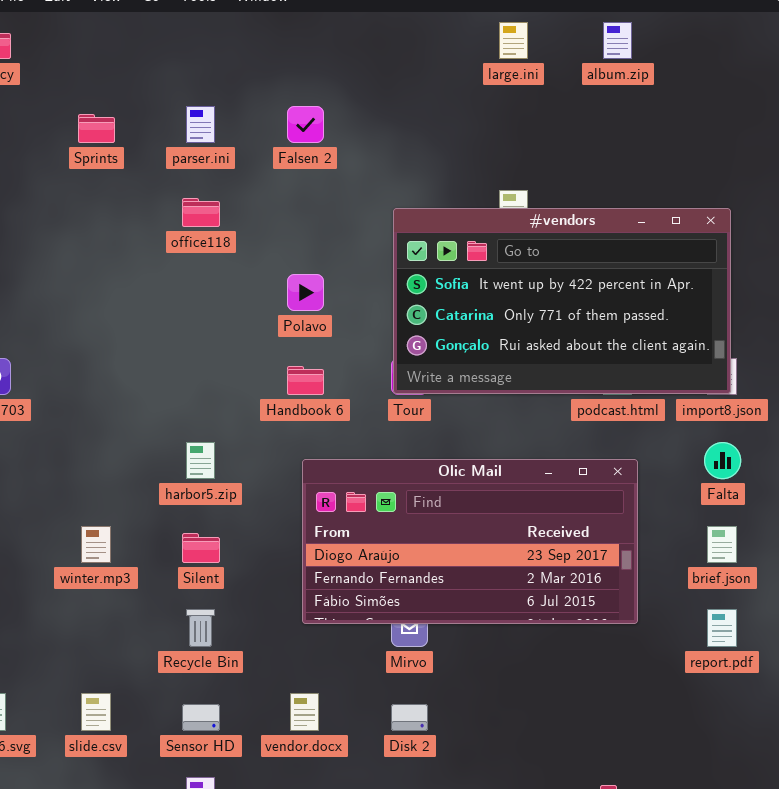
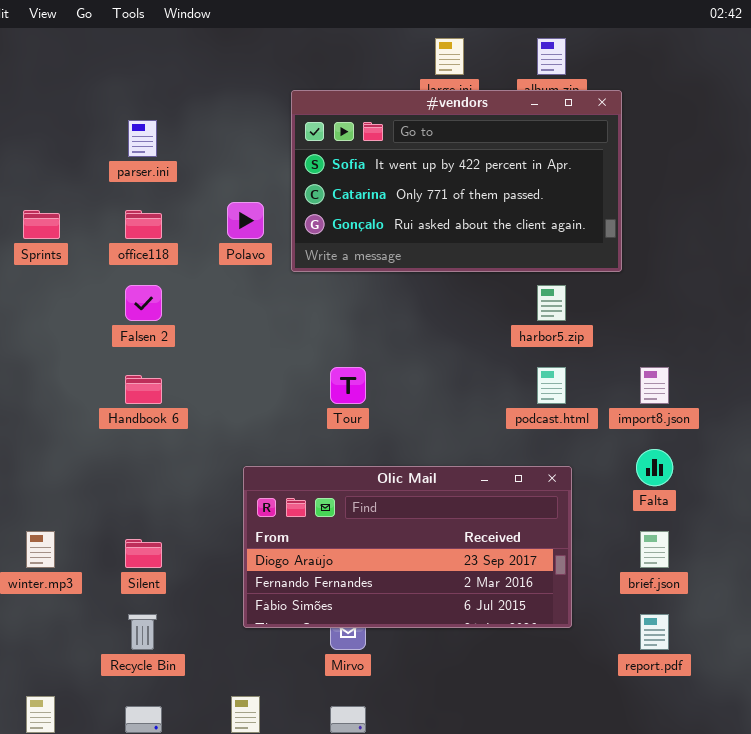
Falsen 2: [287,106,324,143] -> [125,285,162,321], moved
Sprints: [78,114,115,143] -> [23,210,60,239], moved
#vendors: [393,208,731,394] -> [291,90,622,272], moved
Polavo: [287,274,324,311] -> [227,202,264,239], moved
Handbook 6: [287,366,324,395] -> [125,375,162,404], moved
harbor5.zip: [186,442,215,479] -> [537,285,566,321], moved

